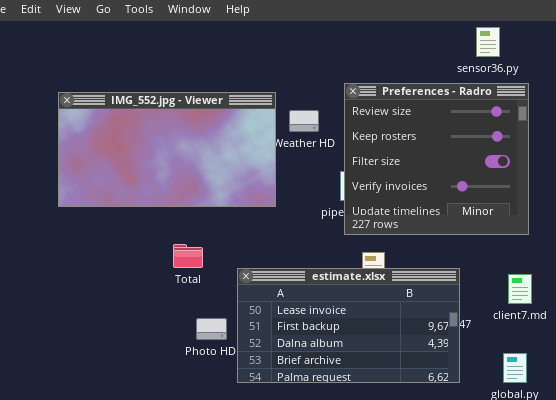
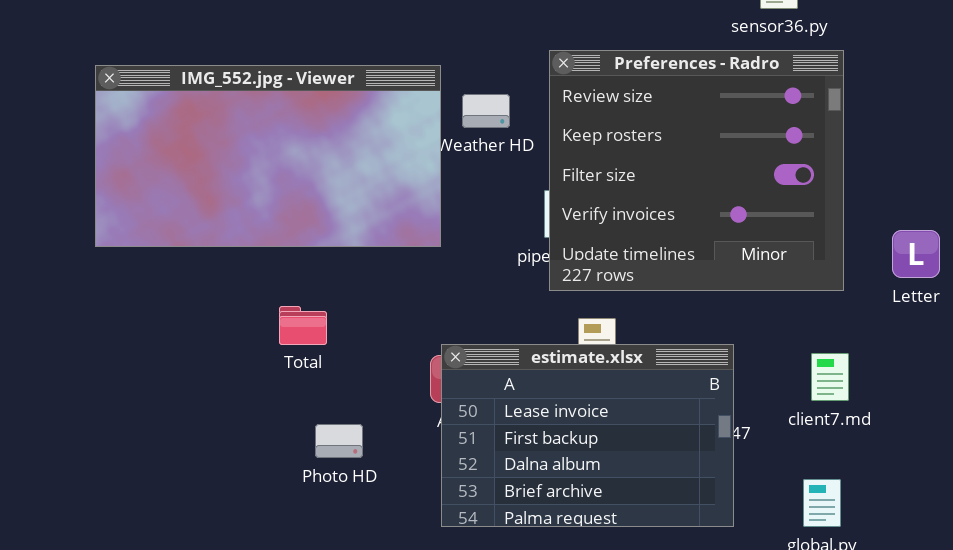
estimate.xlsx: [237,268,460,383] -> [441,344,734,527], resized

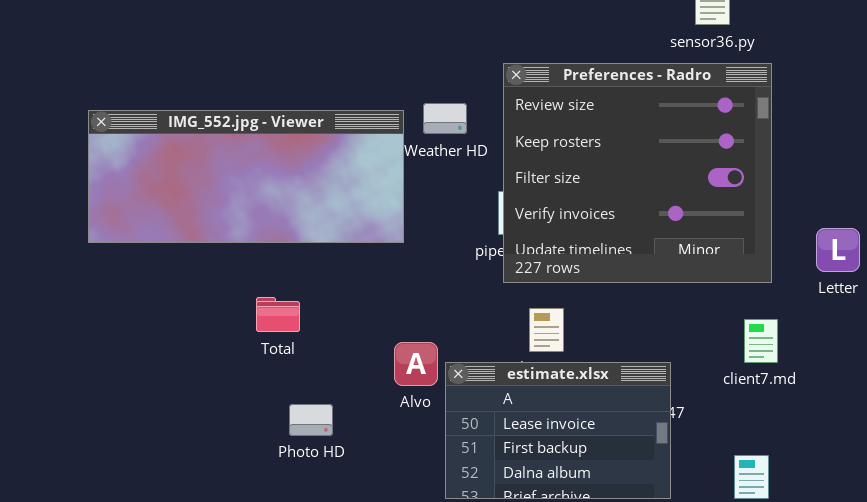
IMG_552.jpg - Viewer: [95,65,441,247] -> [88,110,404,243], resized
estimate.xlsx: [441,344,734,527] -> [445,362,671,499], resized
client7.md: [811,353,849,401] -> [744,319,778,363], moved

